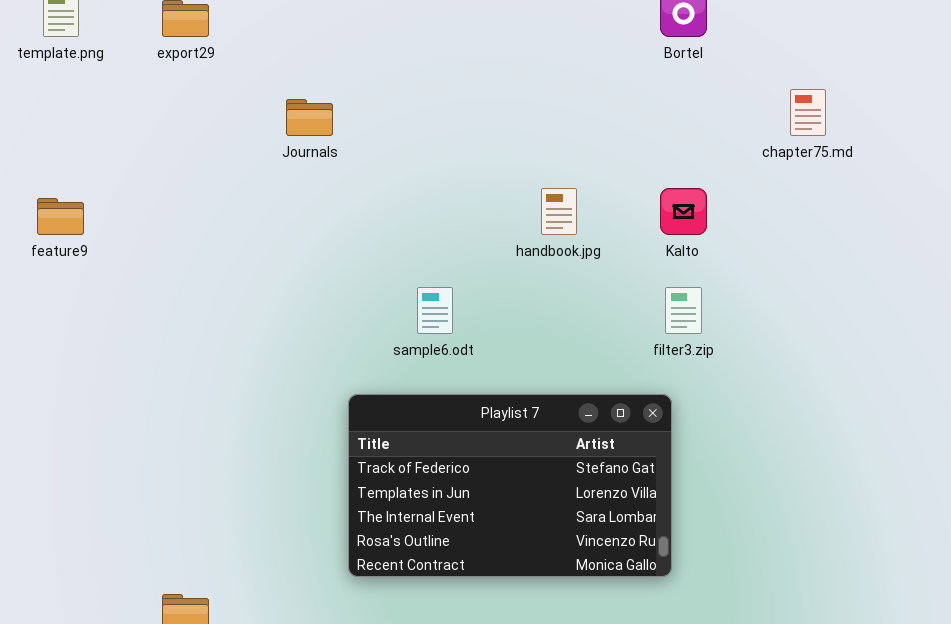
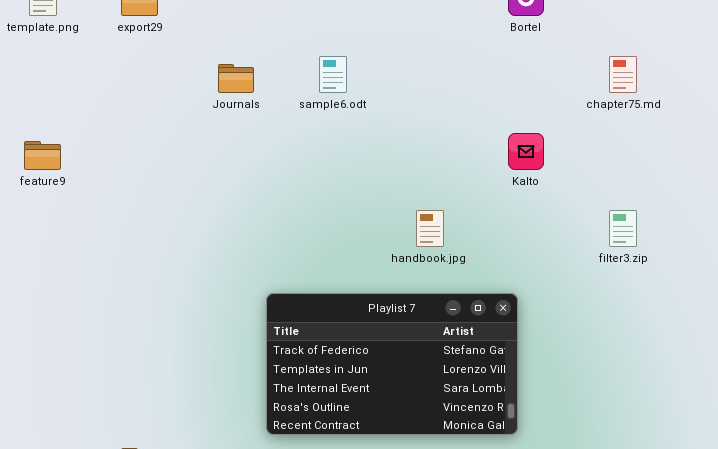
handbook.jpg: [541,188,577,235] -> [416,210,444,247], moved
sample6.odt: [417,287,453,334] -> [319,56,347,93], moved
filter3.zip: [665,287,702,334] -> [609,210,637,247], moved

